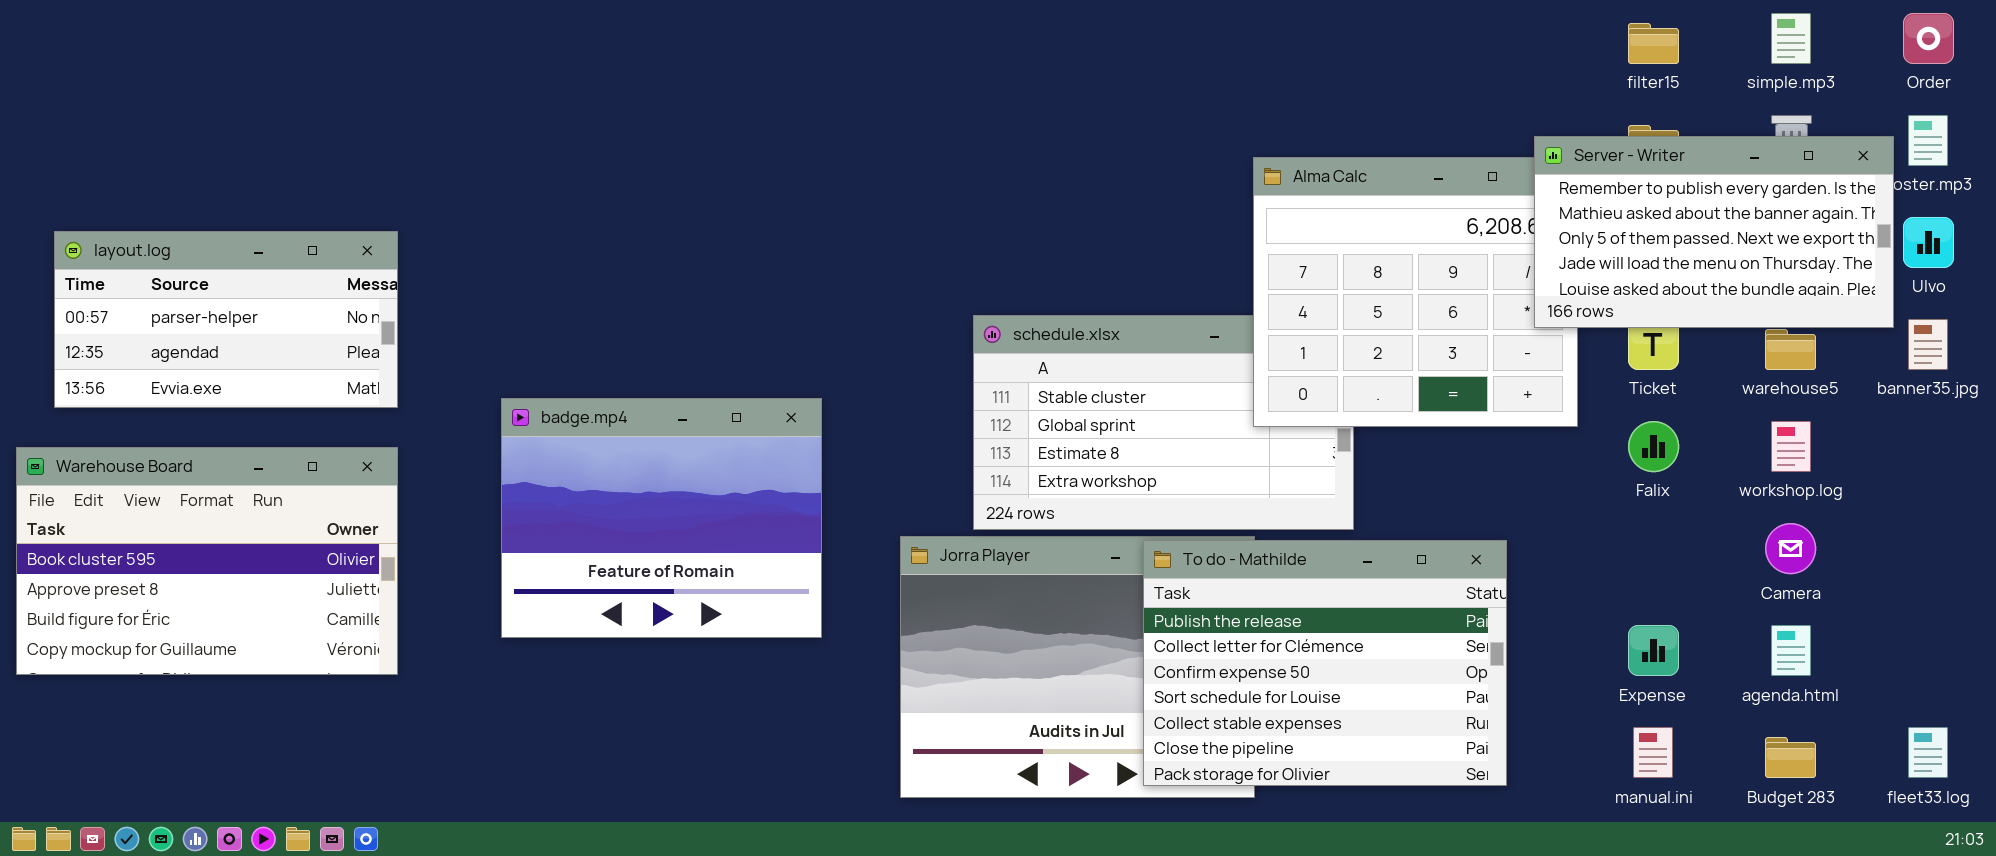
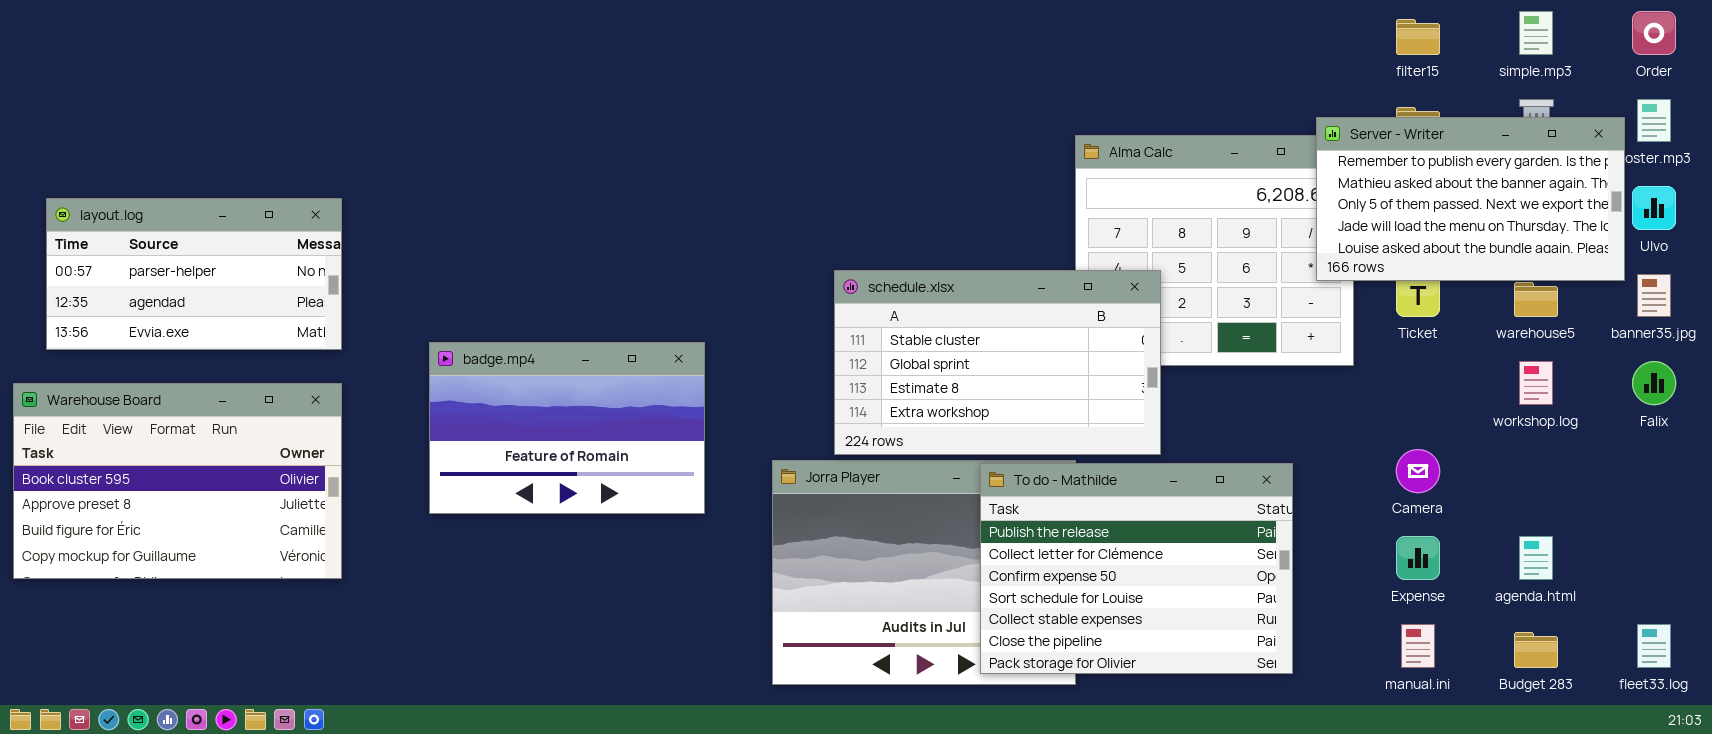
schedule.xlsx: [973,315,1354,530] -> [834,270,1161,455], raised
badge.mp4: [501,398,822,638] -> [429,342,705,514], resized
Falix: [1628,421,1679,472] -> [1632,361,1676,405], moved
Camera: [1765,523,1816,574] -> [1396,449,1440,493], moved

